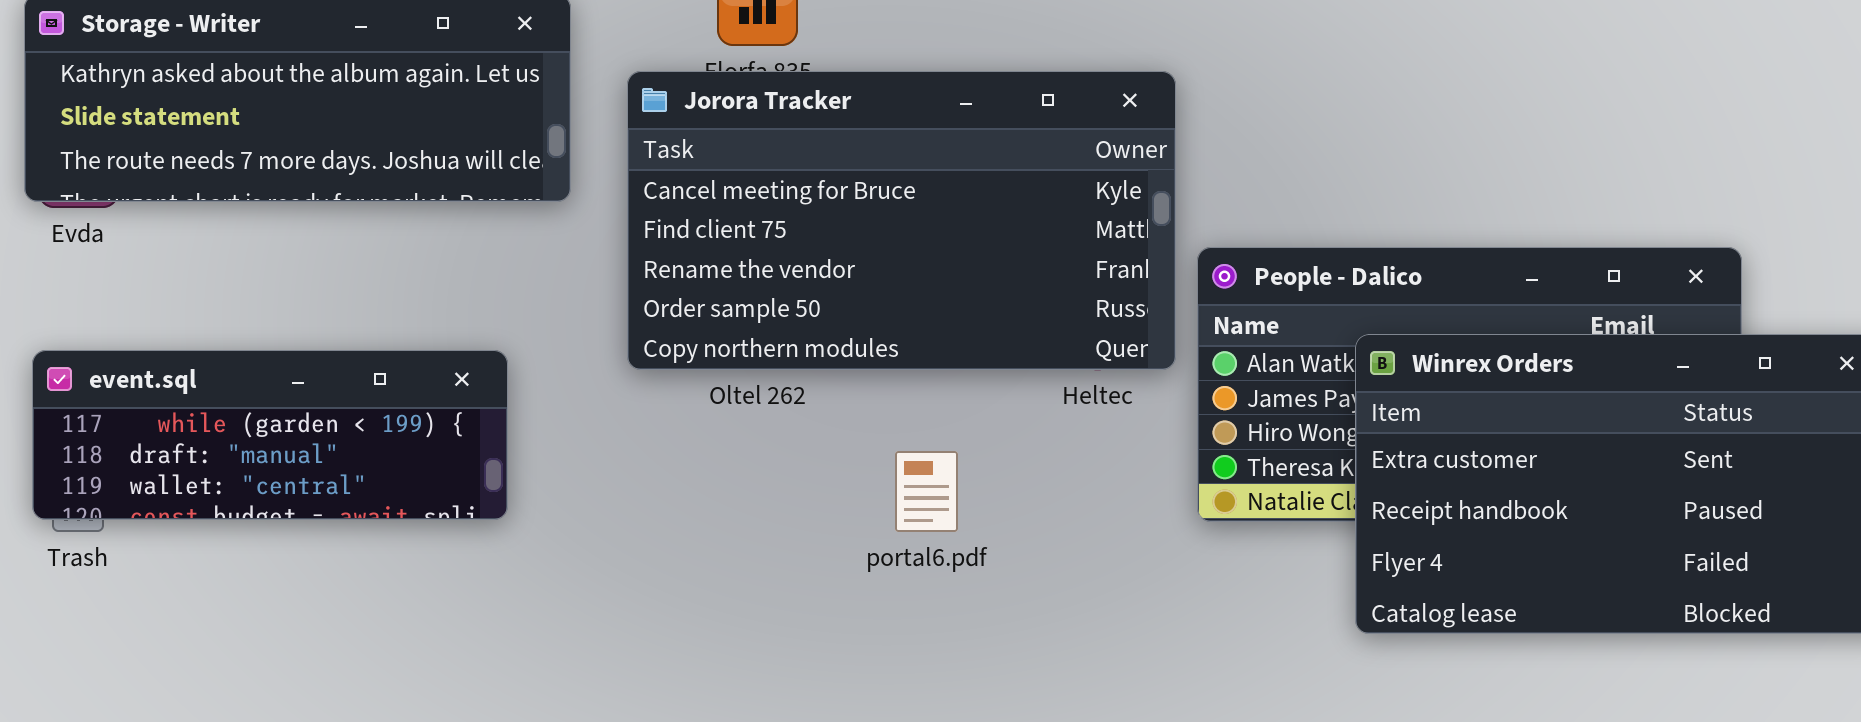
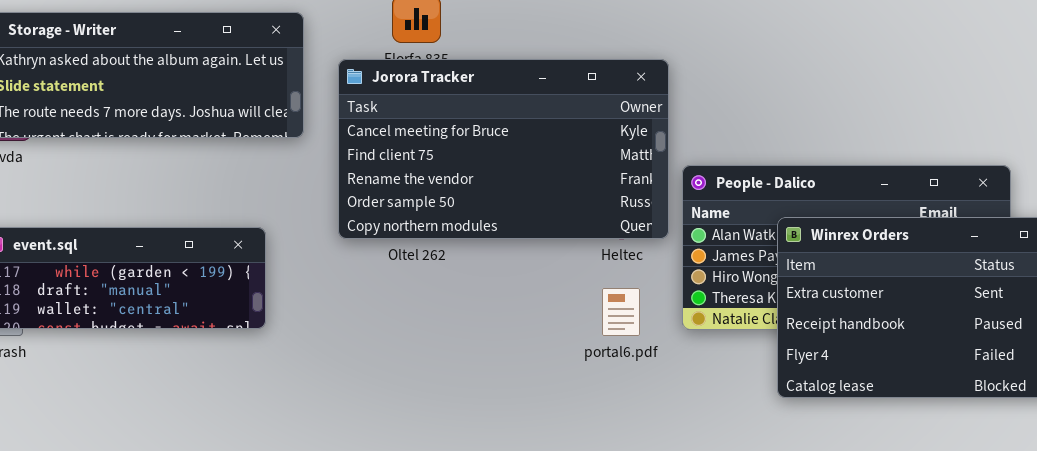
portal6.pdf: [895,451,958,532] -> [602,288,640,336], moved

